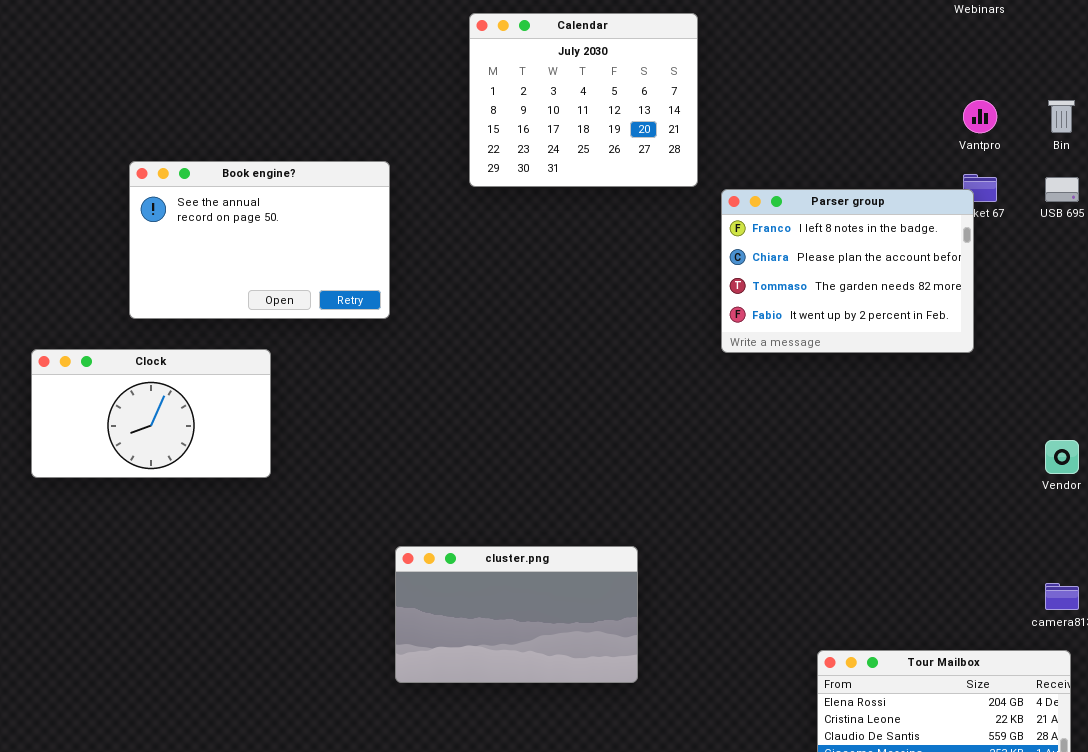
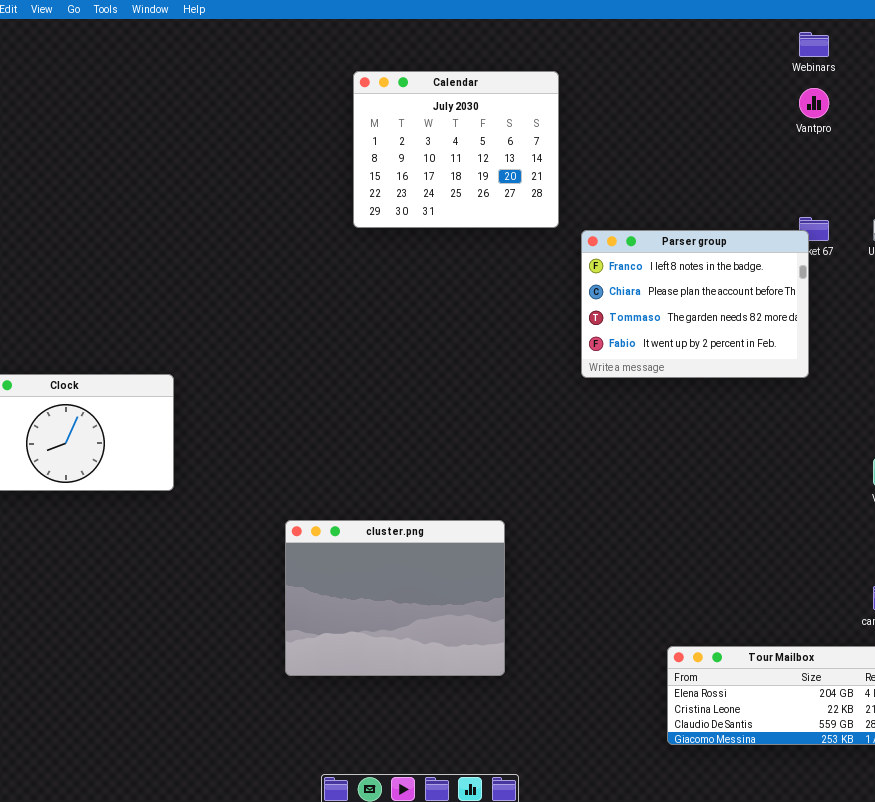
Vantpro: [963,100,997,133] -> [799,88,829,118], moved
Book engine?: [129,161,390,319] -> none, closed
cluster.png: [395,546,638,683] -> [285,520,505,676], resized

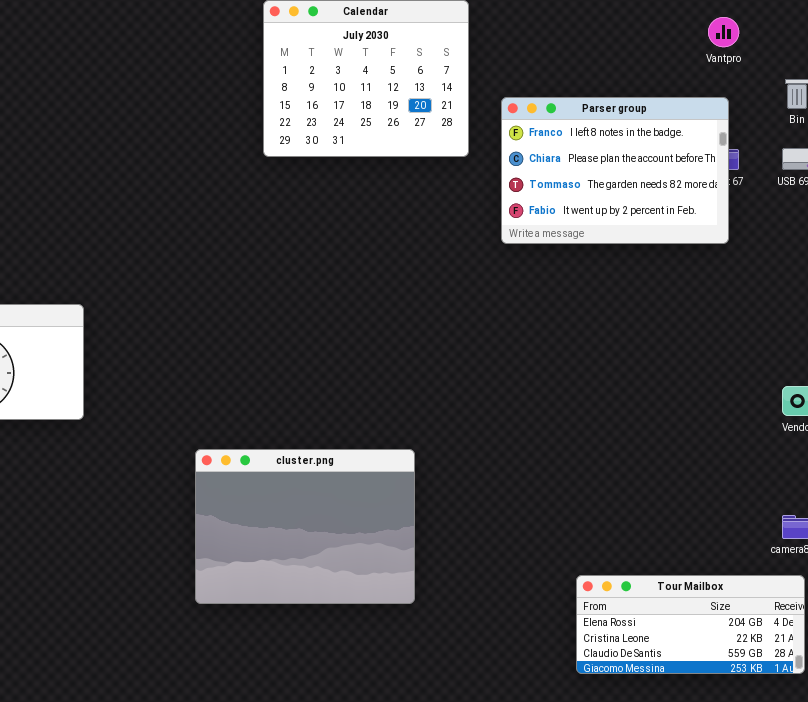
Parser group: [581,230,809,378] -> [501,97,729,244], moved

